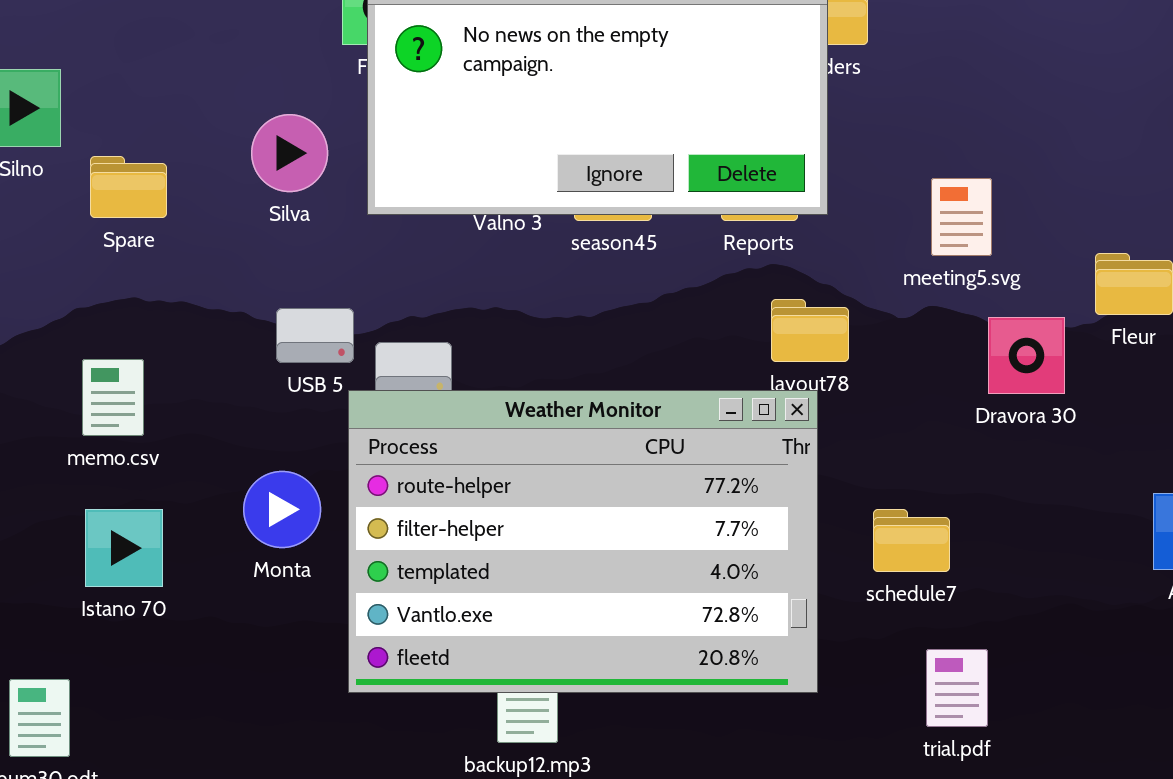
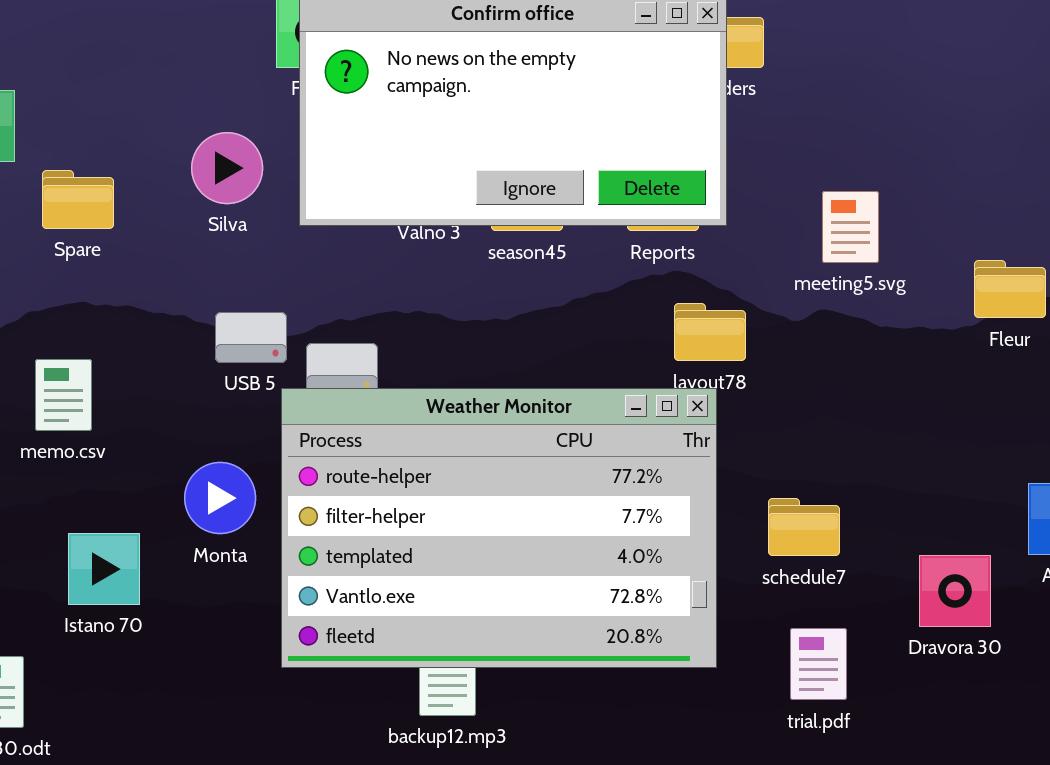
Dravora 30: [988,317,1065,394] -> [919,555,991,627], moved
Istano 70: [85,509,163,587] -> [68,533,140,605], moved
trial.pdf: [926,649,988,727] -> [790,628,847,700], moved

